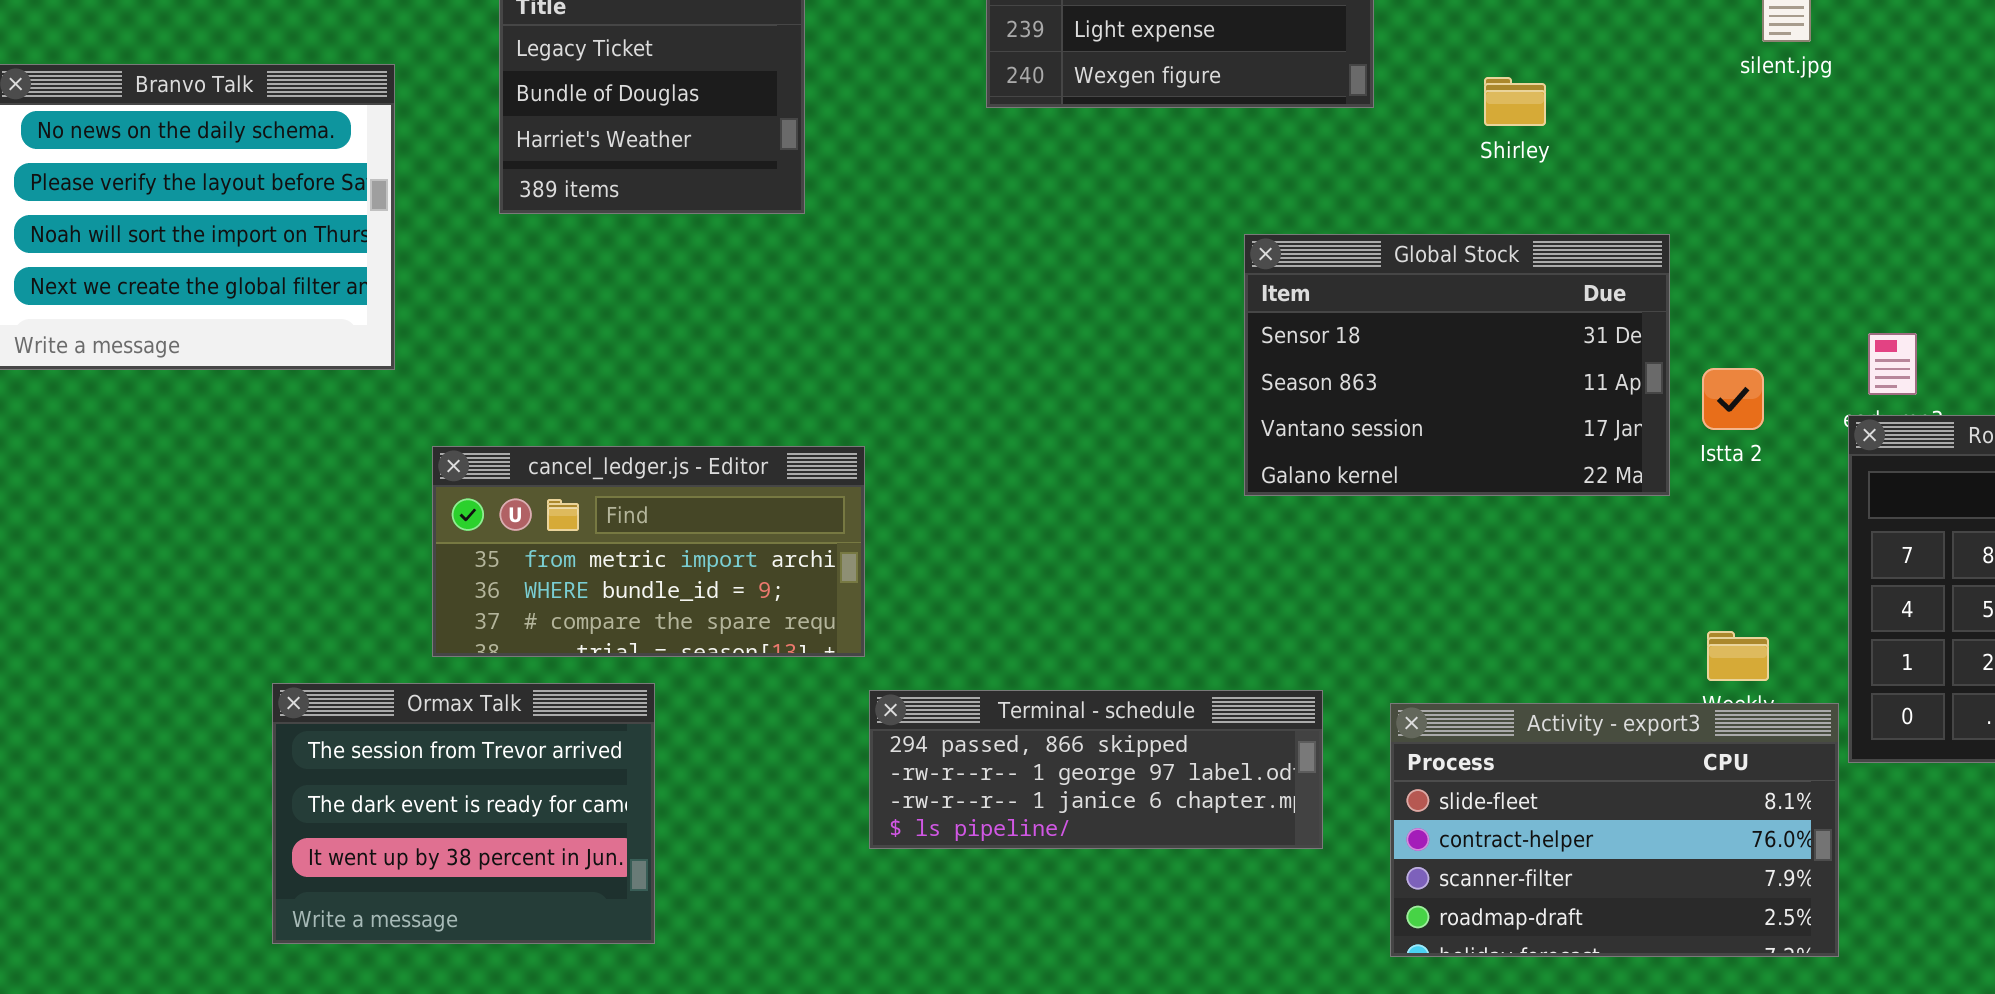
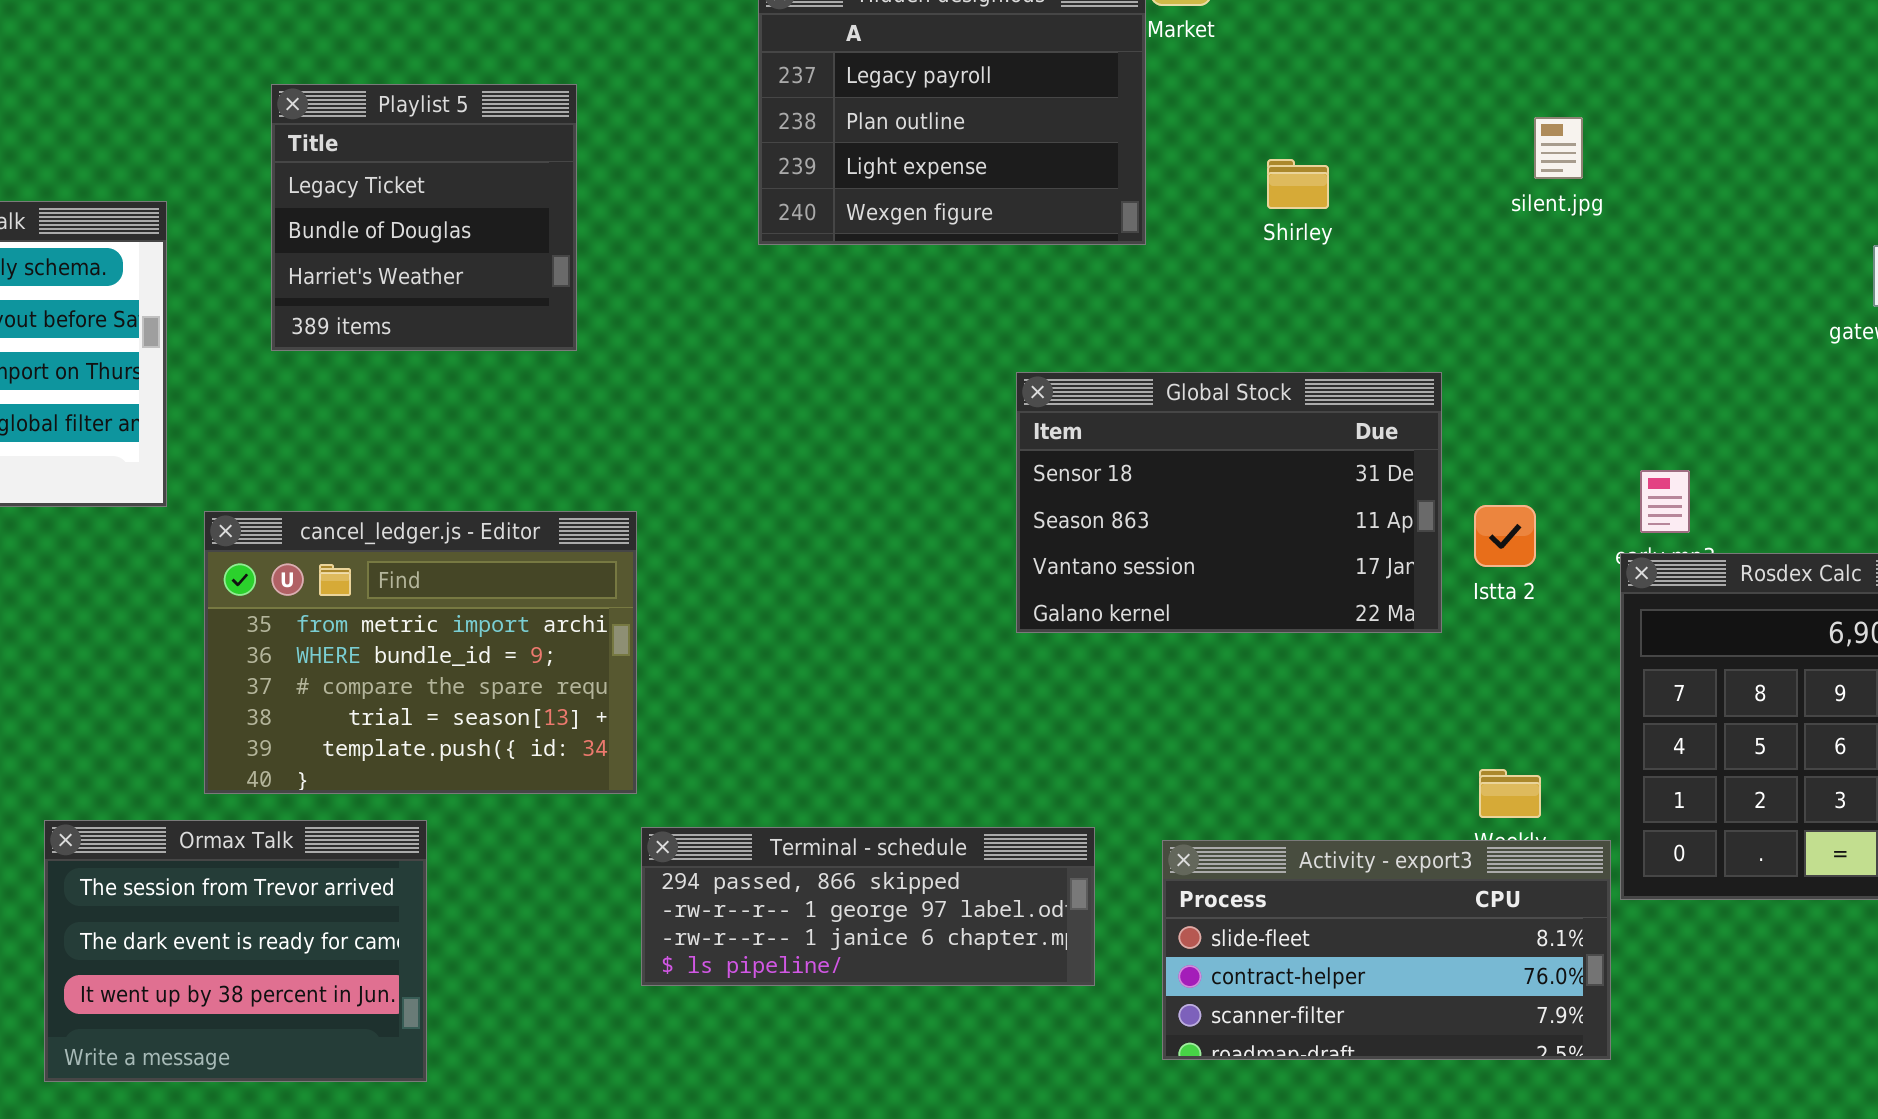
Shirley: [1484,77,1546,126] -> [1267,159,1329,209], moved
cancel_ledger.js - Editor: [432,446,865,657] -> [204,511,637,794], resized
Activity - export3: [1390,703,1839,957] -> [1162,840,1611,1060], resized

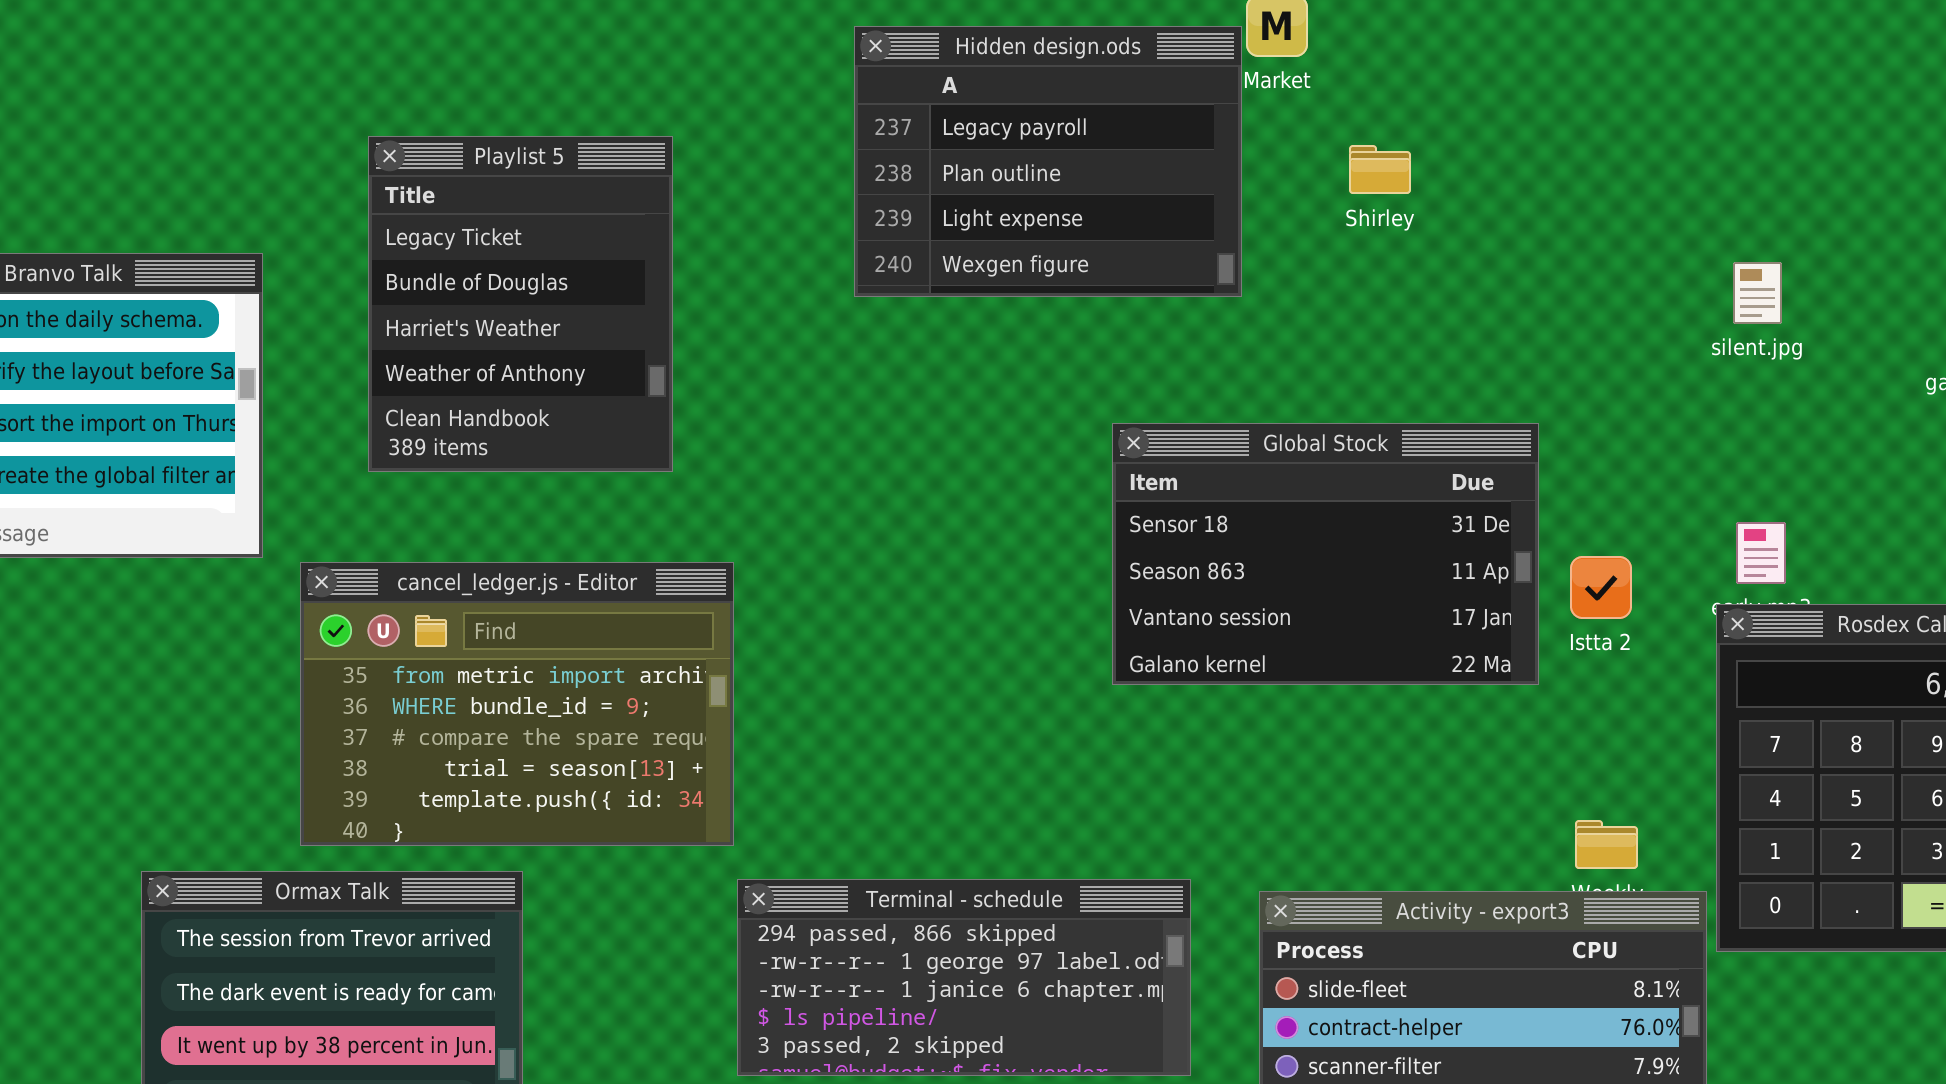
Playlist 5: [271,84,577,351] -> [368,136,673,472], resized
silent.jpg: [1534,117,1583,179] -> [1733,262,1782,324], moved
Shirley: [1267,159,1329,209] -> [1349,145,1411,194], moved
Terminal - schedule: [641,827,1095,986] -> [737,879,1191,1076], resized

